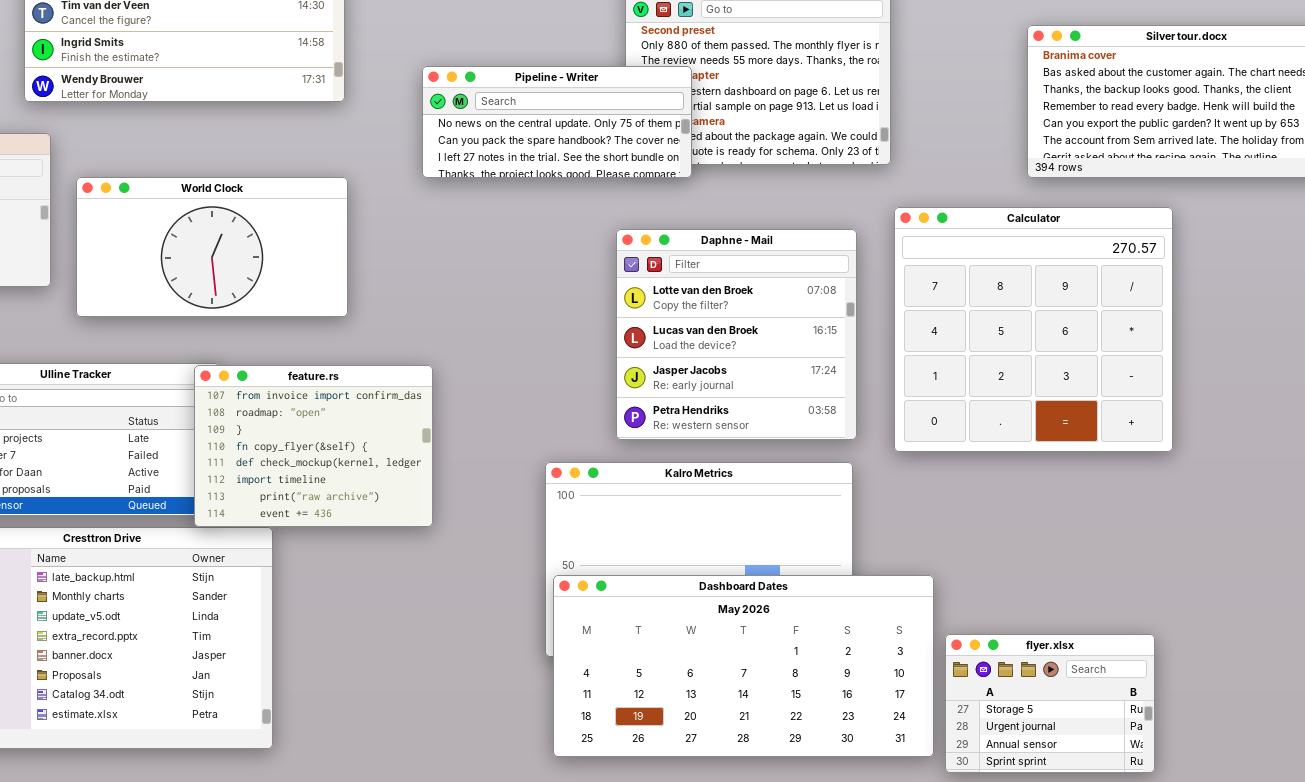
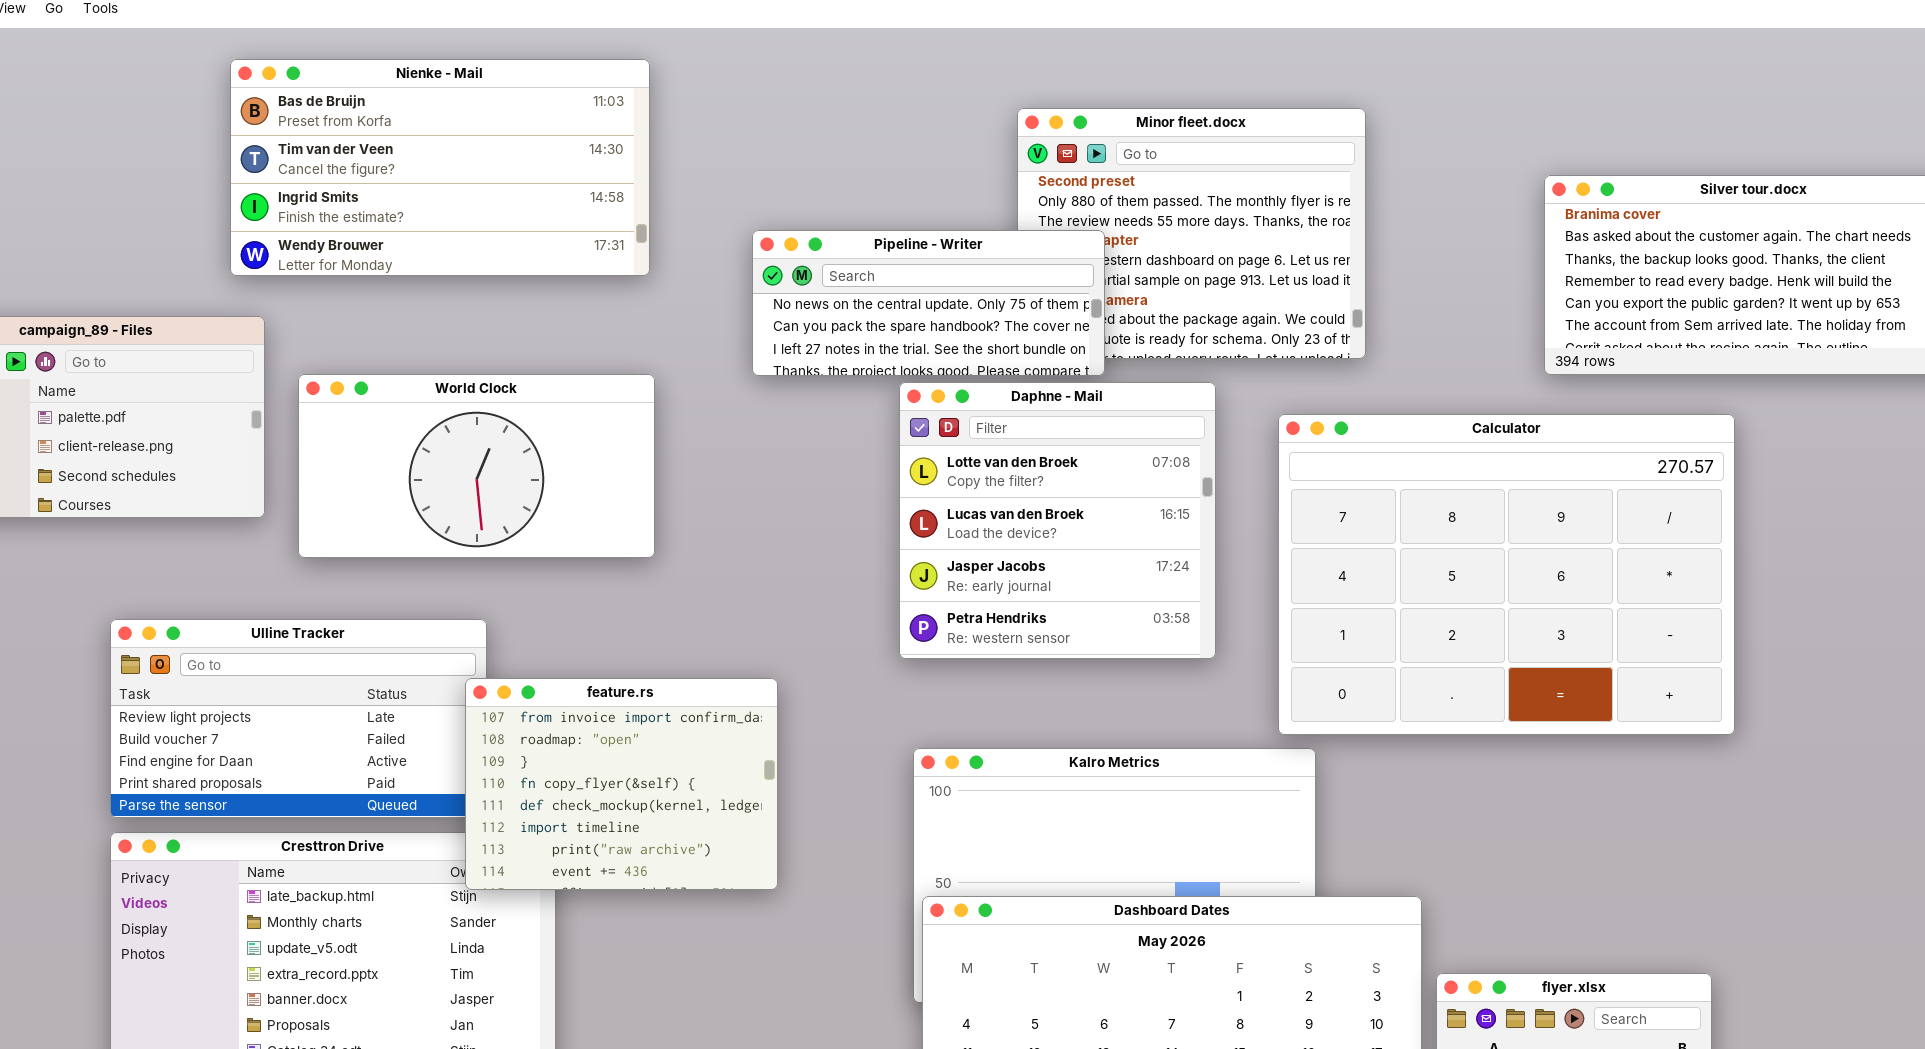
Calculator: [894,207,1173,452] -> [1278,414,1735,735], resized
Daphne - Mail: [616,229,857,440] -> [899,382,1216,659], moved
feature.rs: [194,365,433,527] -> [465,678,778,890], moved

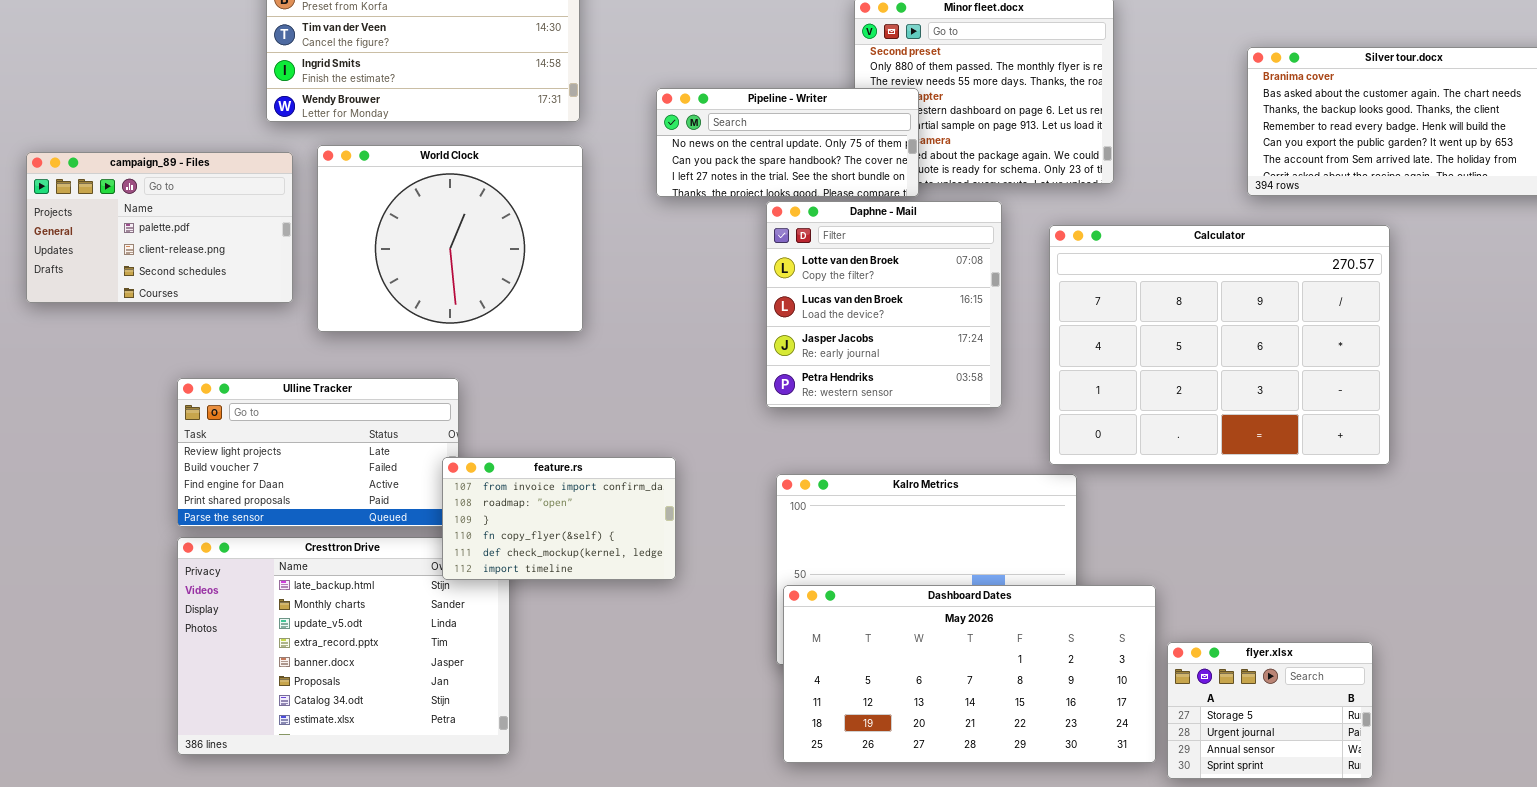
World Clock: [298,374,655,558] -> [317,145,583,332], resized
feature.rs: [465,678,778,890] -> [442,457,676,580], resized

